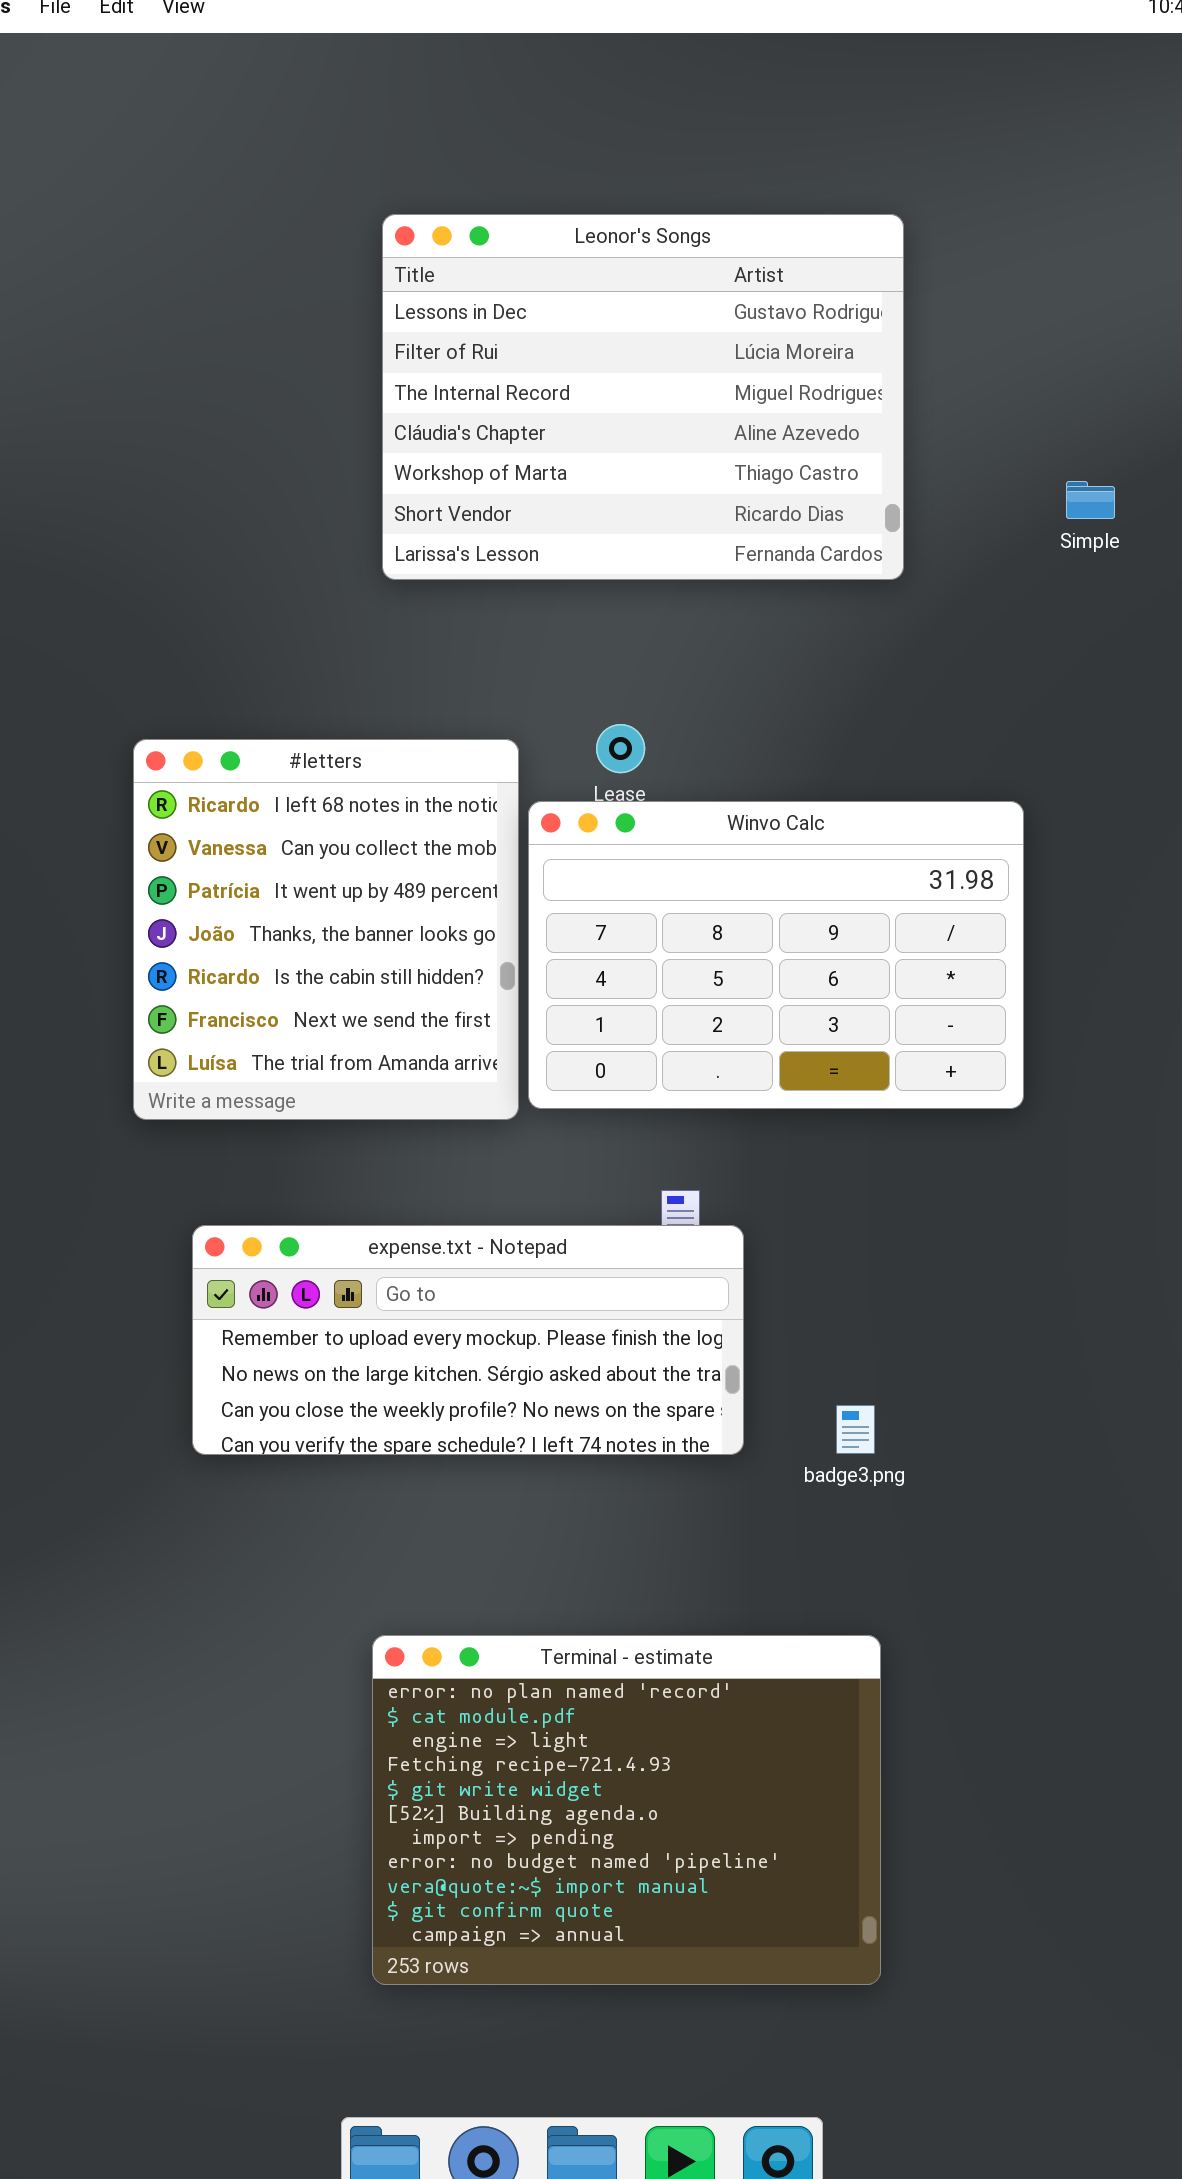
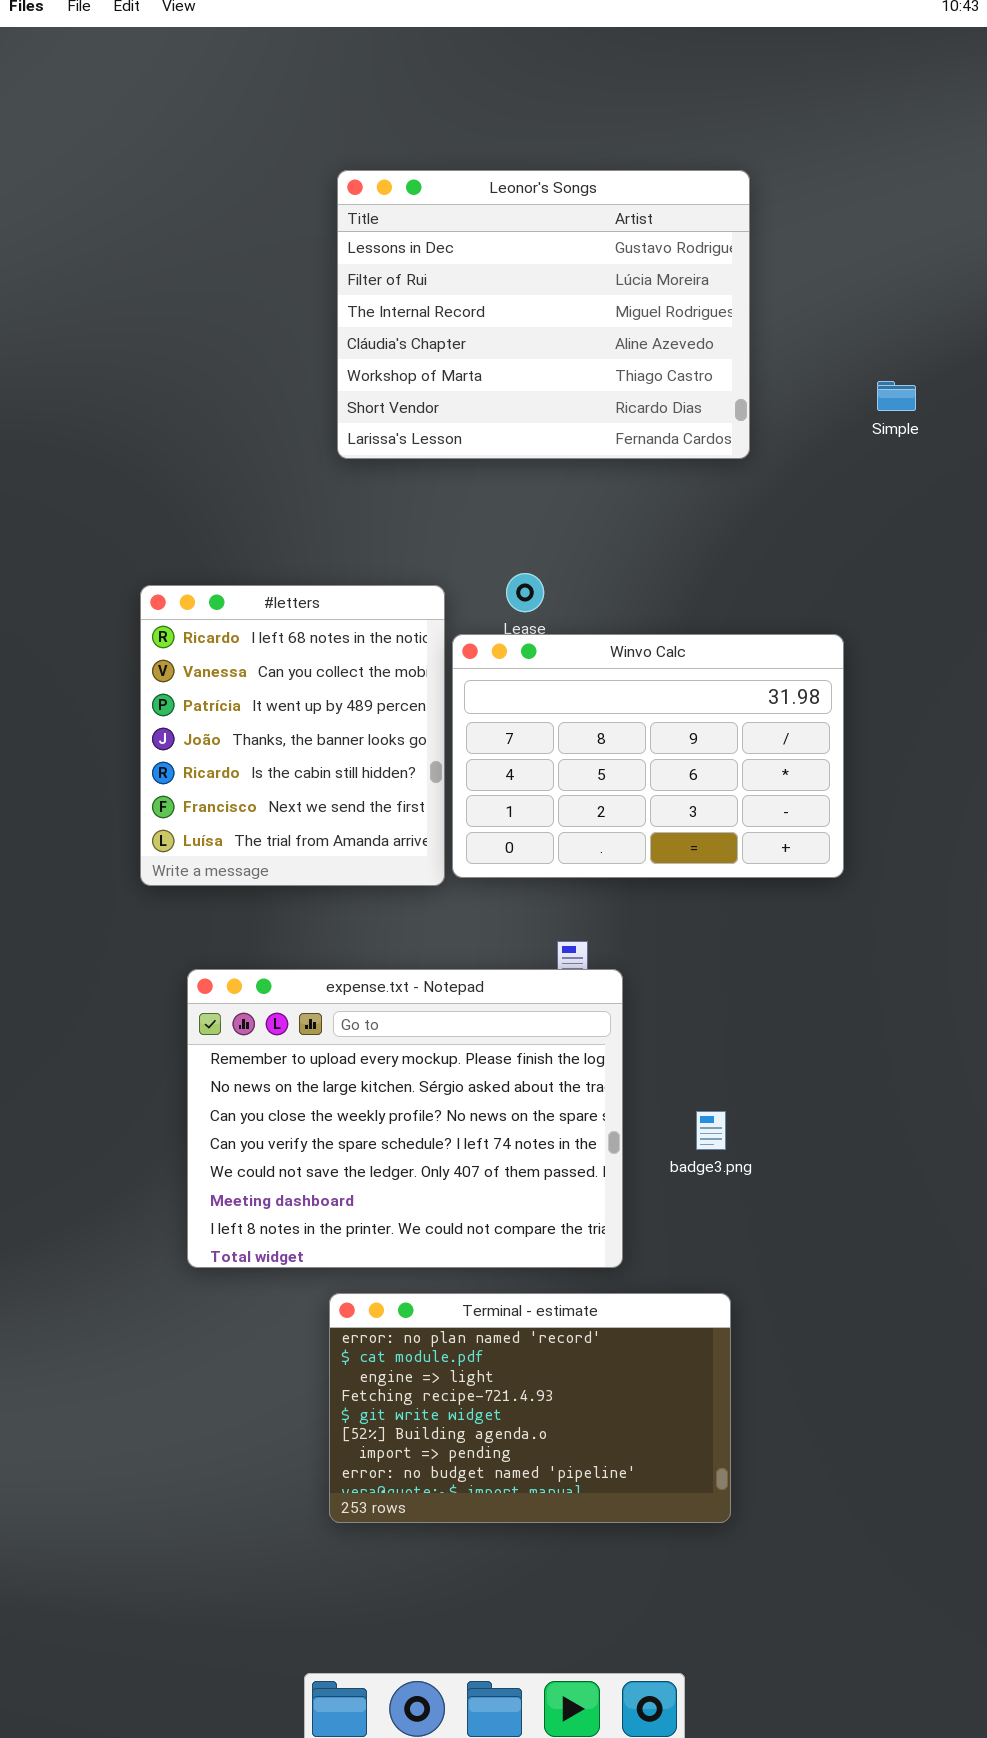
expense.txt - Notepad: [192,1225,744,1455] -> [187,969,623,1268], resized
Terminal - estimate: [372,1635,881,1985] -> [329,1293,731,1523], resized

